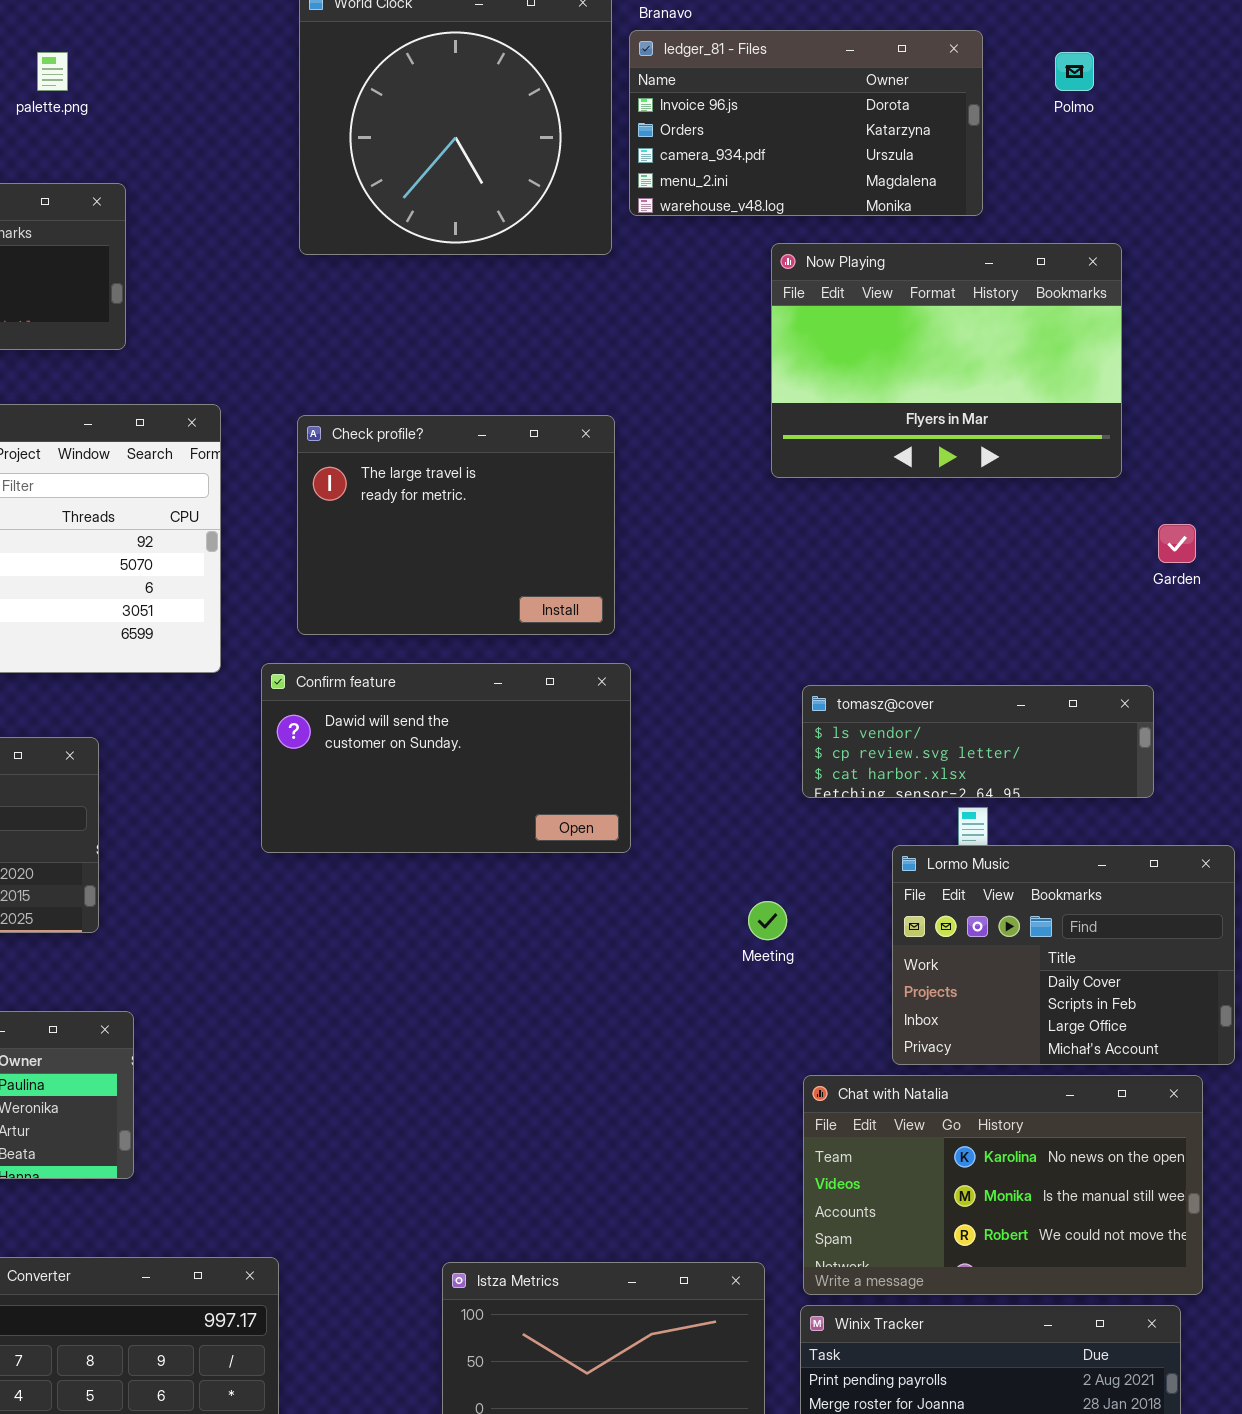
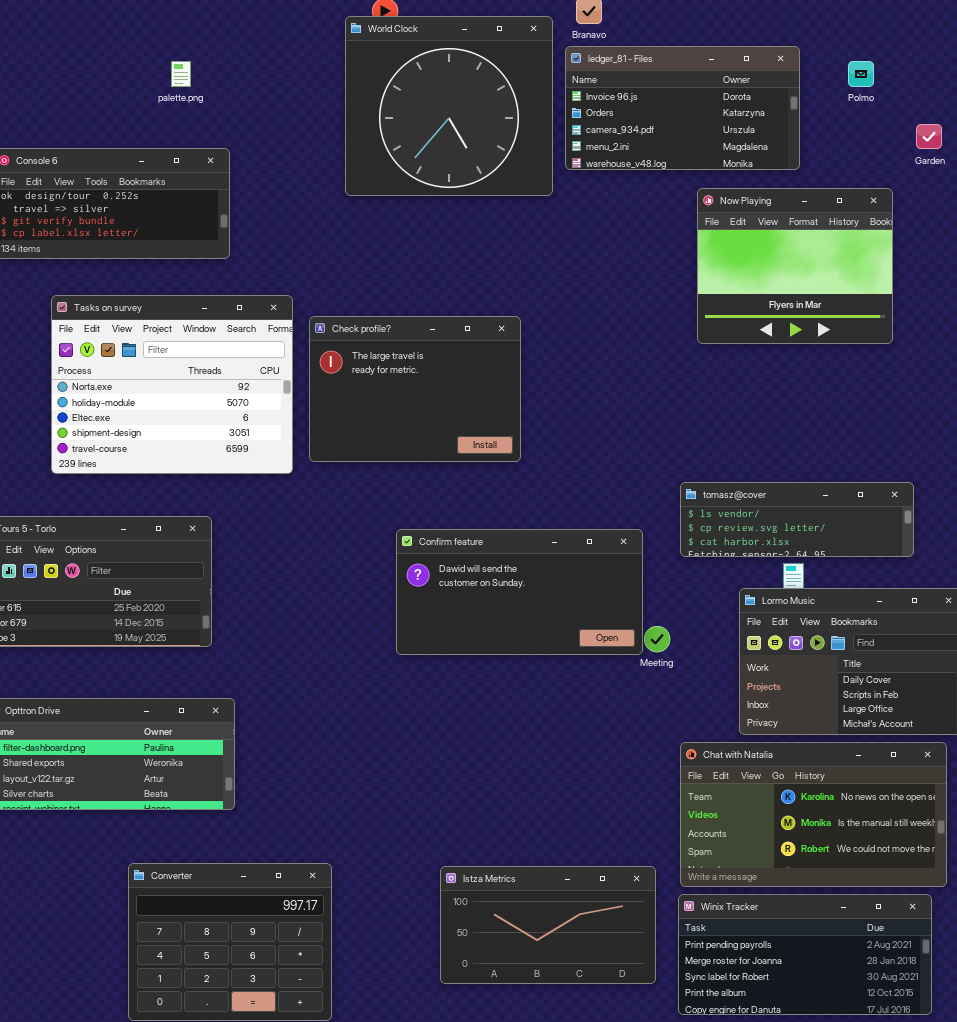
Now Playing: [771,243,1122,478] -> [697,188,893,344], resized
Check profile?: [297,415,615,635] -> [309,316,521,462], moved
Garden: [1158,524,1196,563] -> [916,124,942,149], moved
Confirm feature: [261,663,631,853] -> [396,529,643,655], moved

